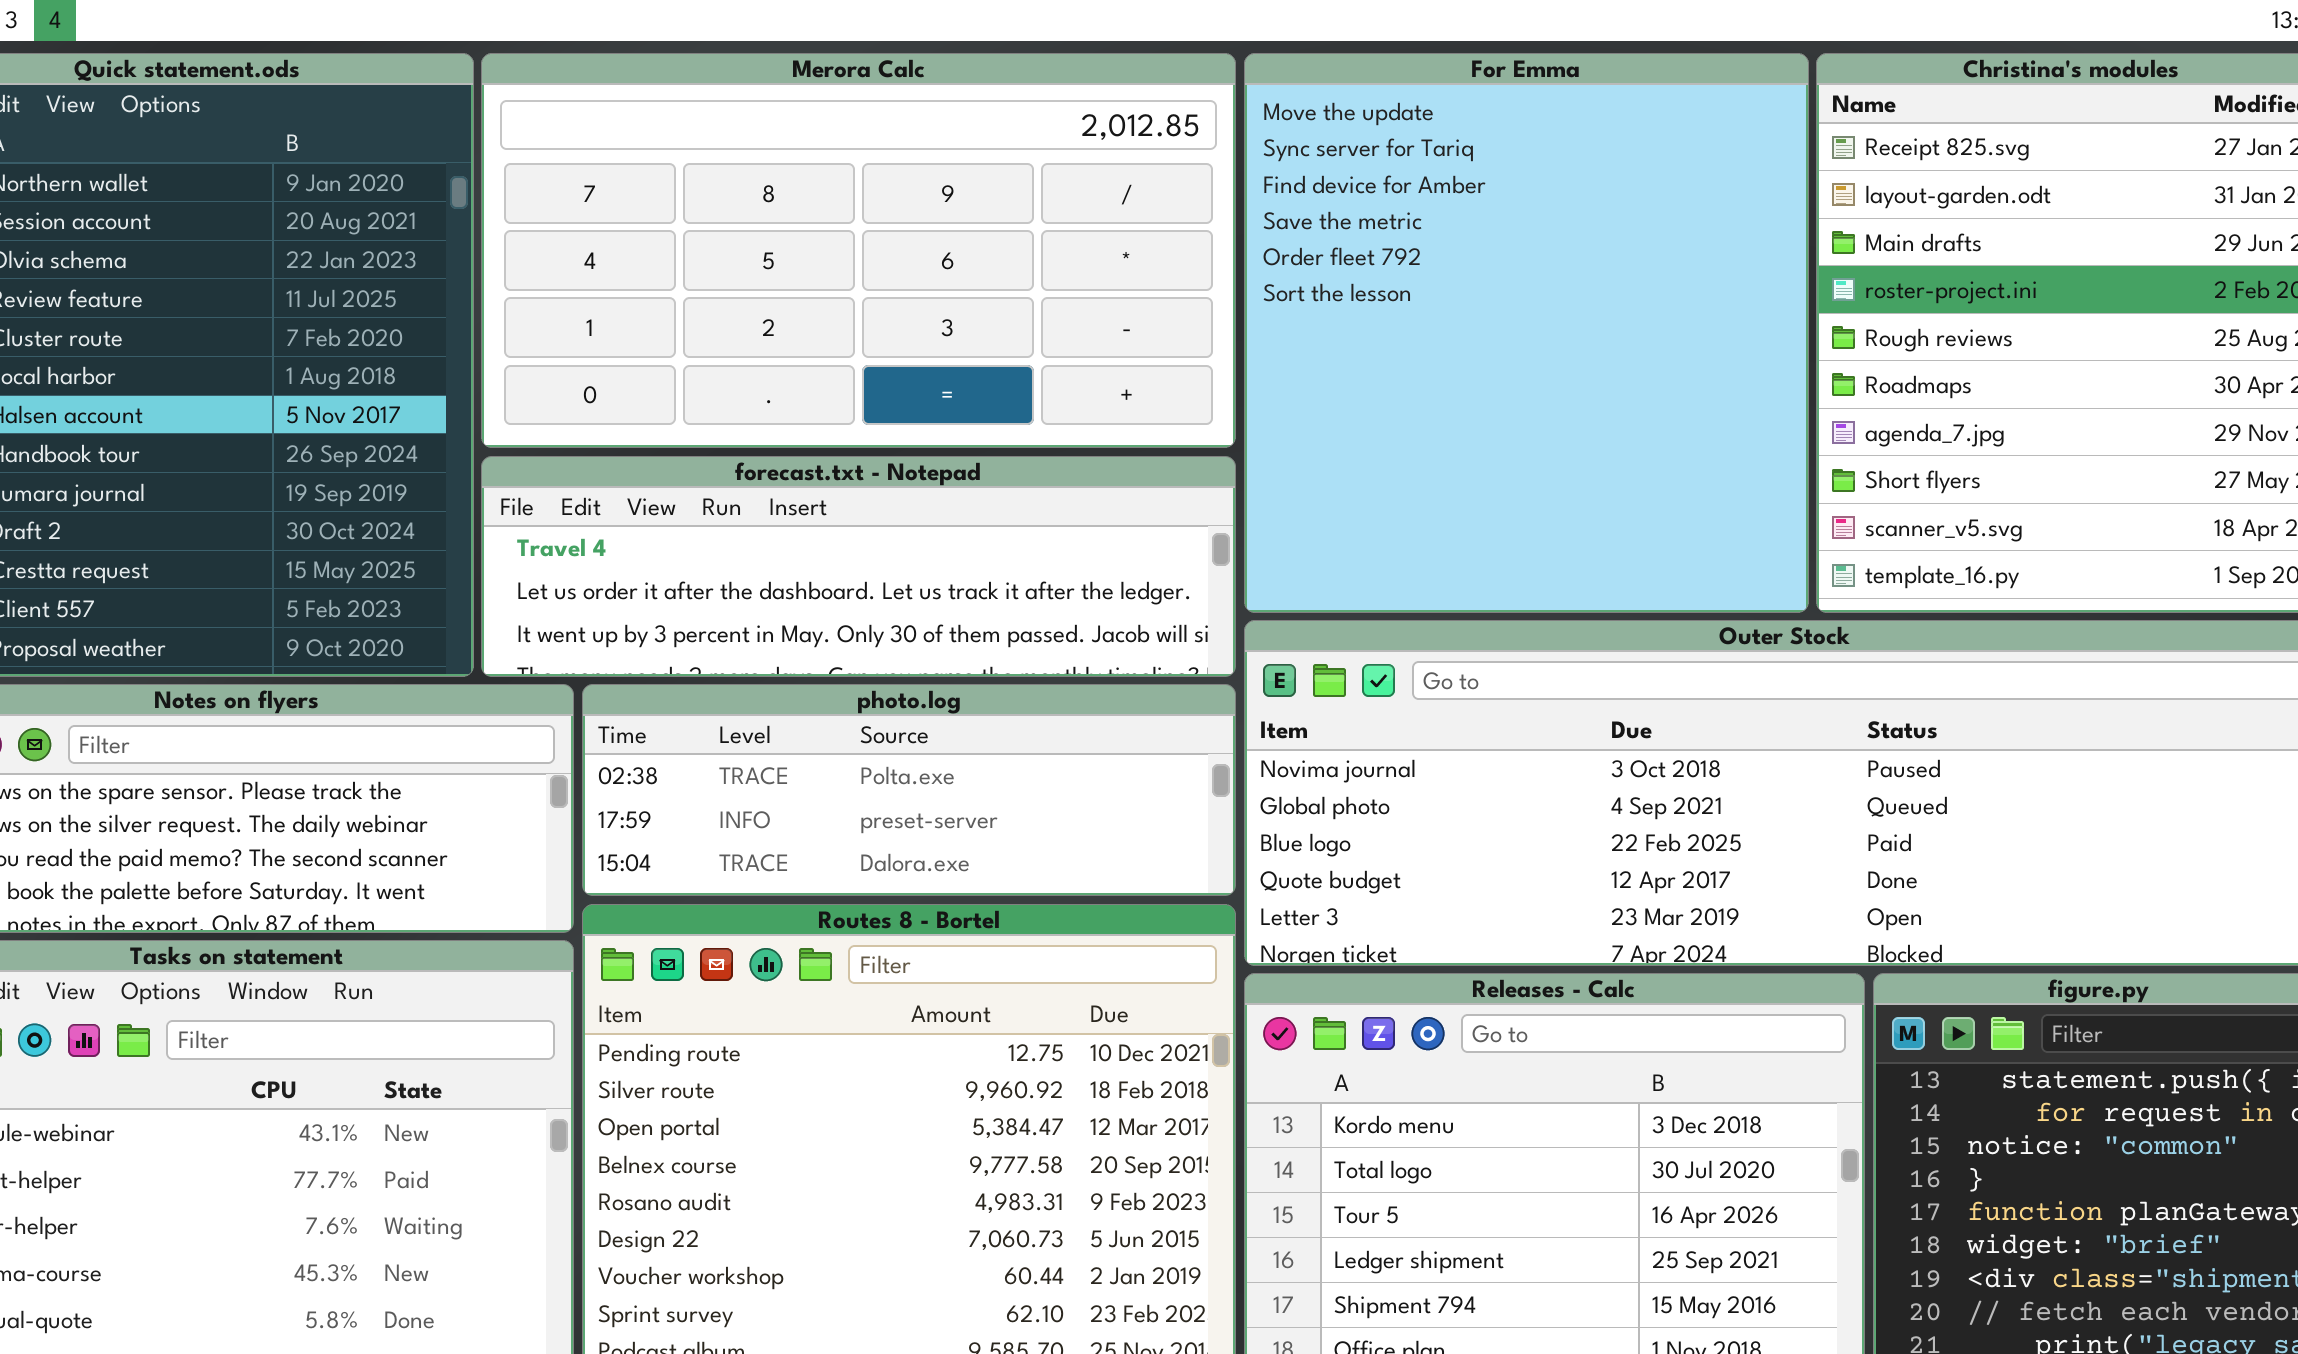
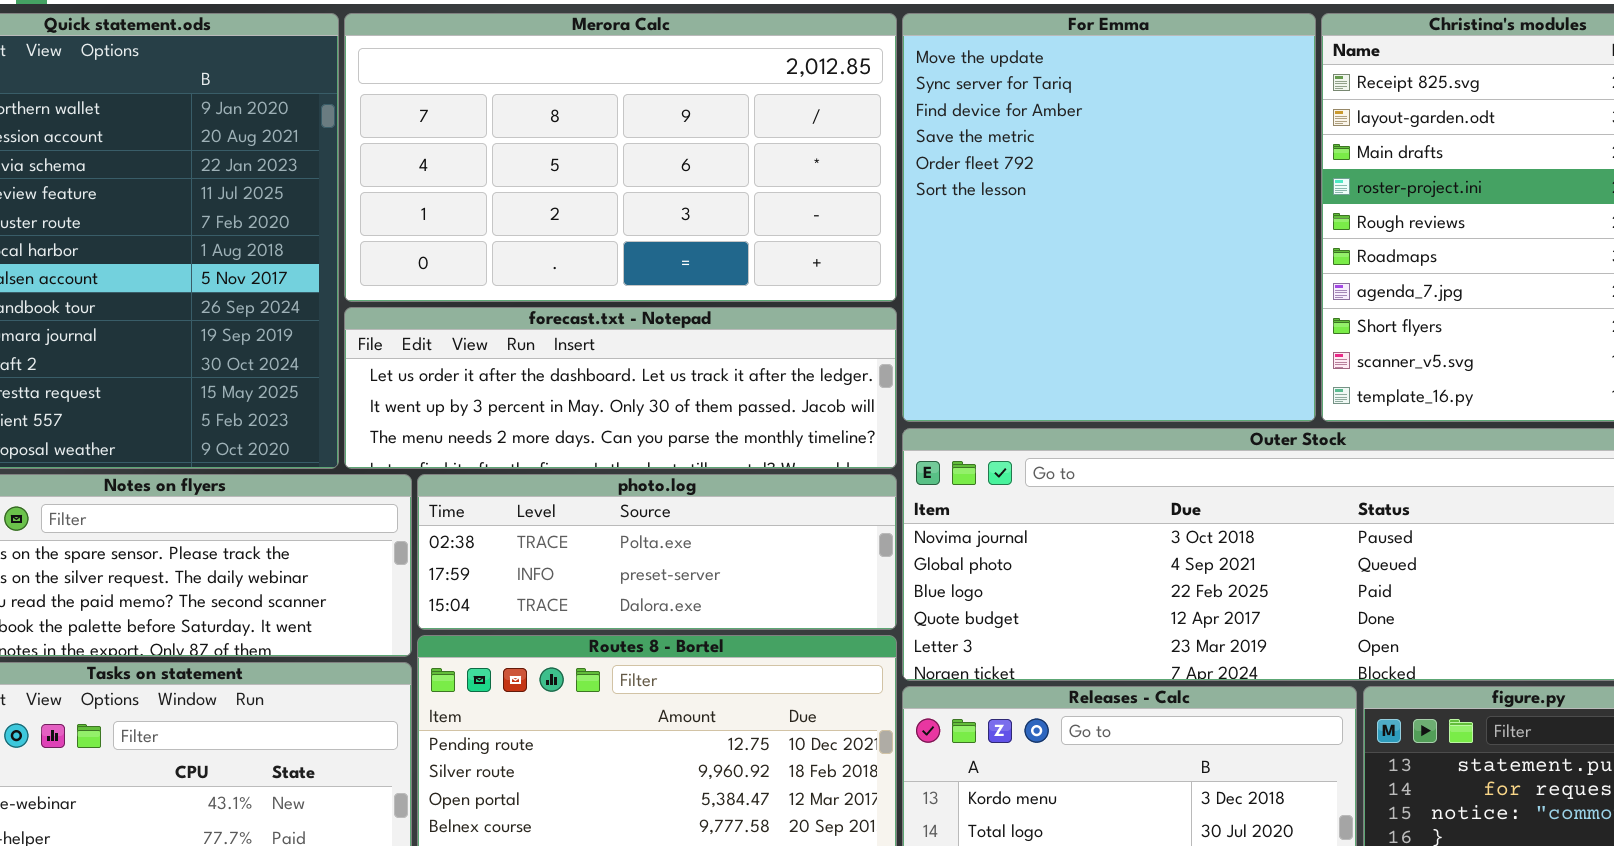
forecast.txt - Notepad: [481,456,1236,677] -> [344,307,897,469], scrolled down 1 row

